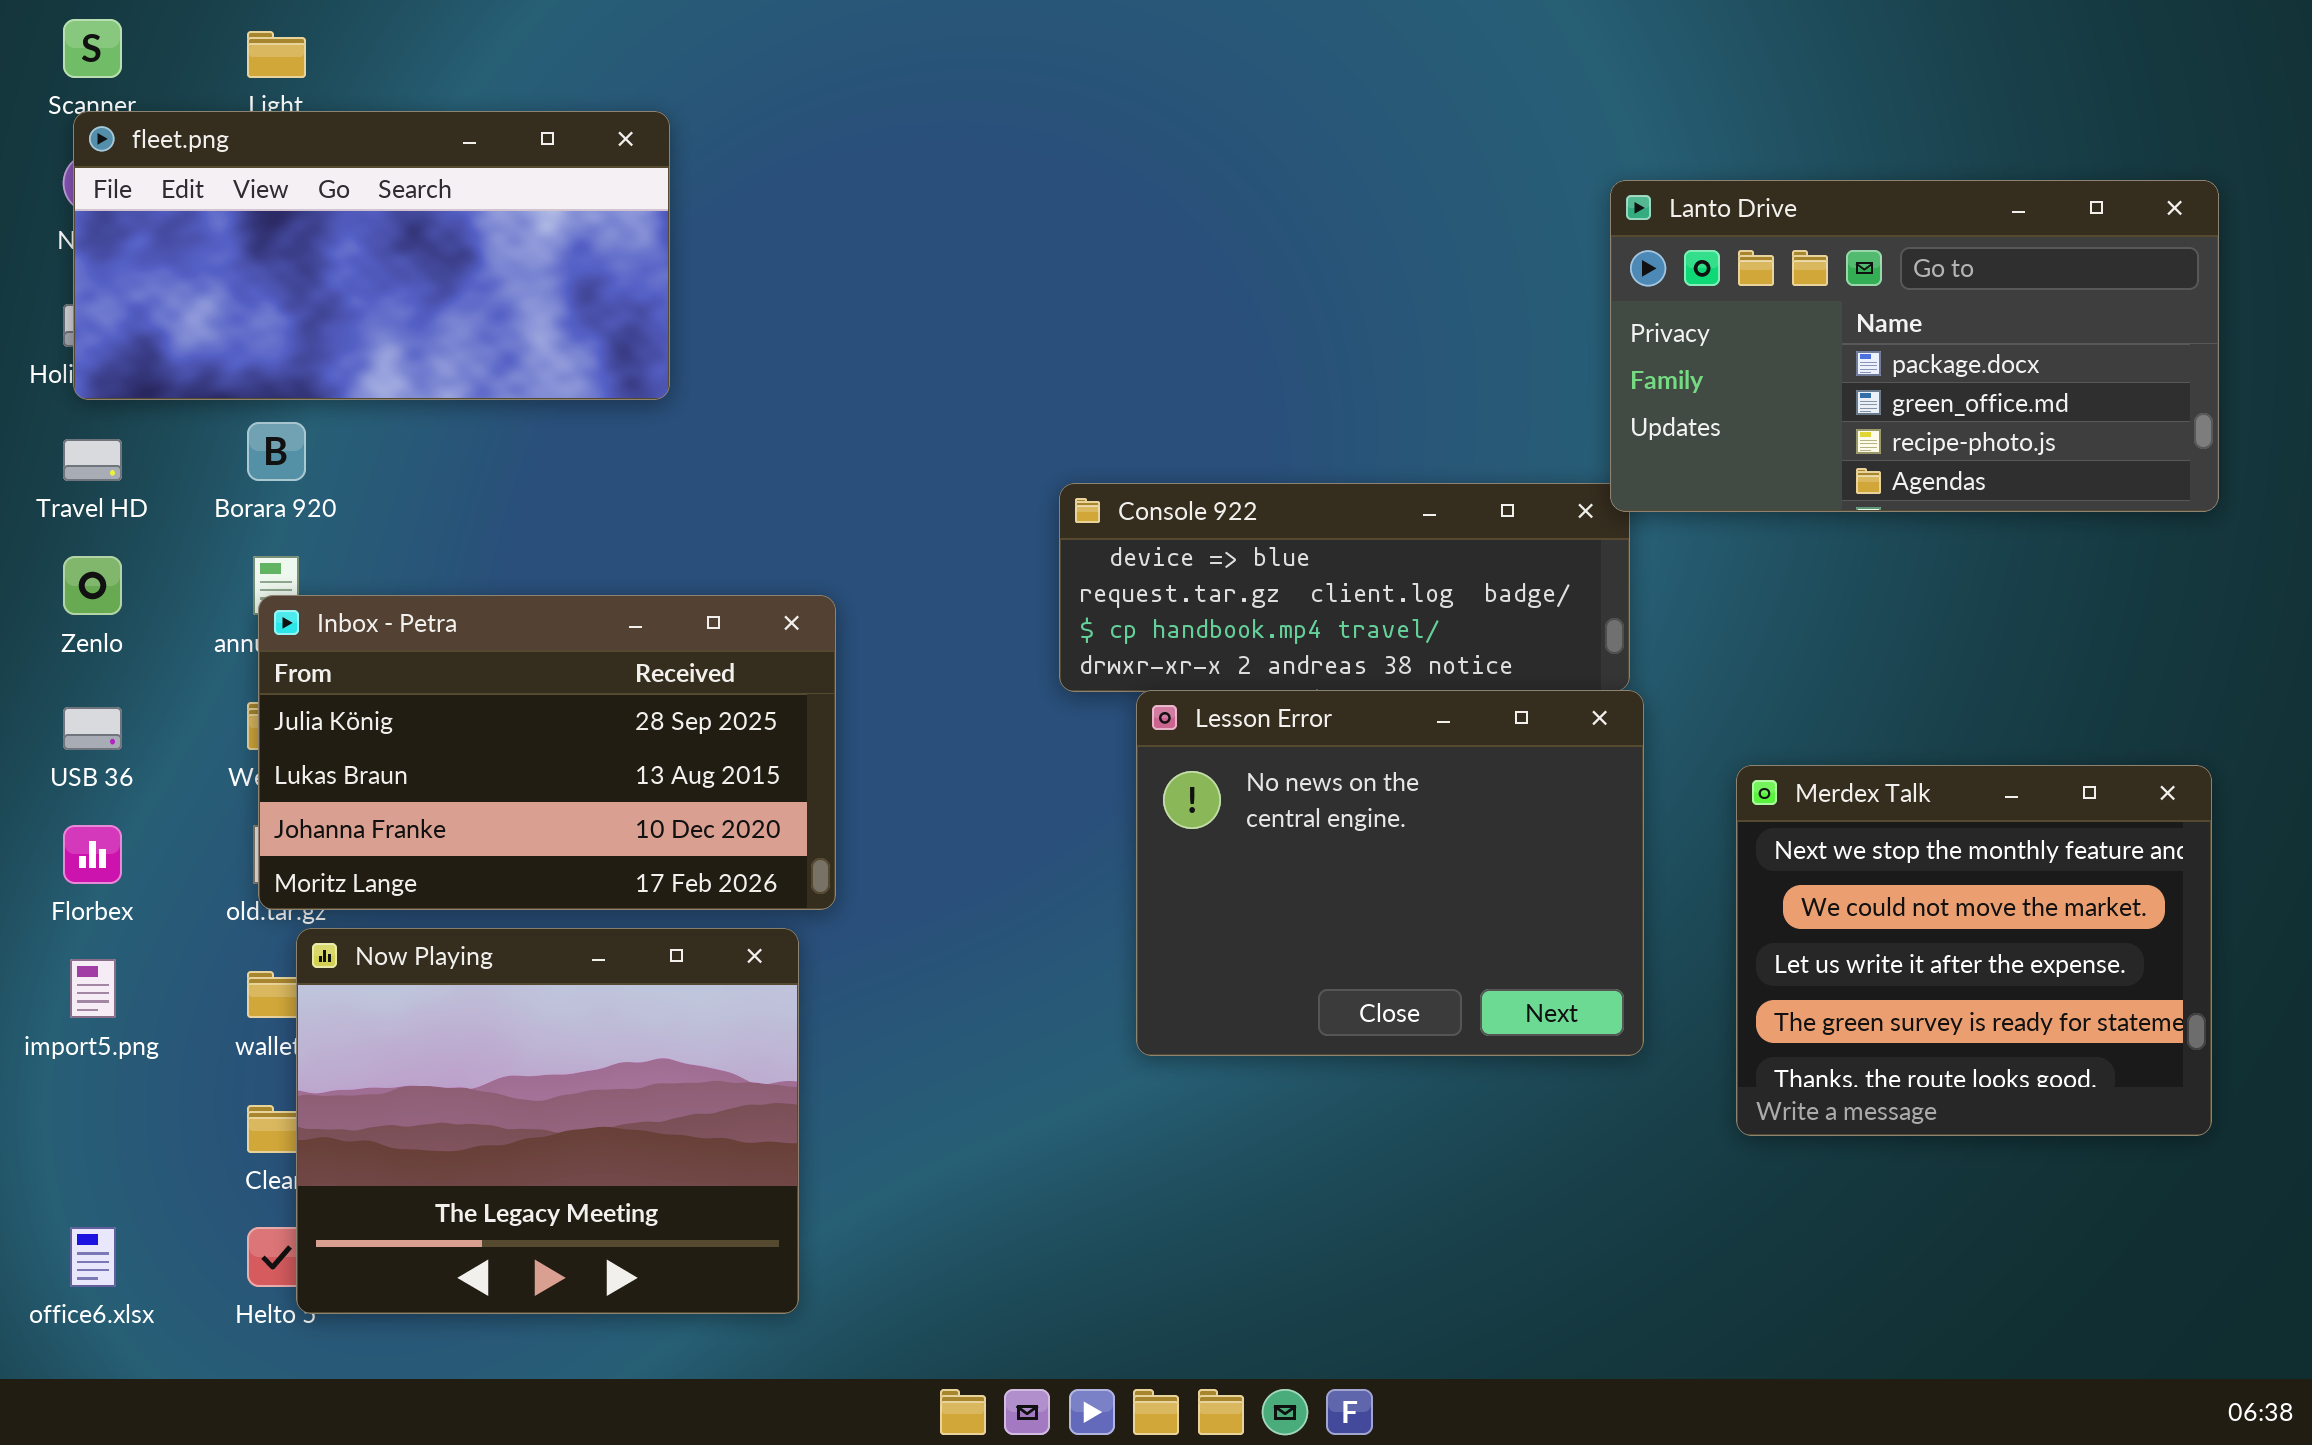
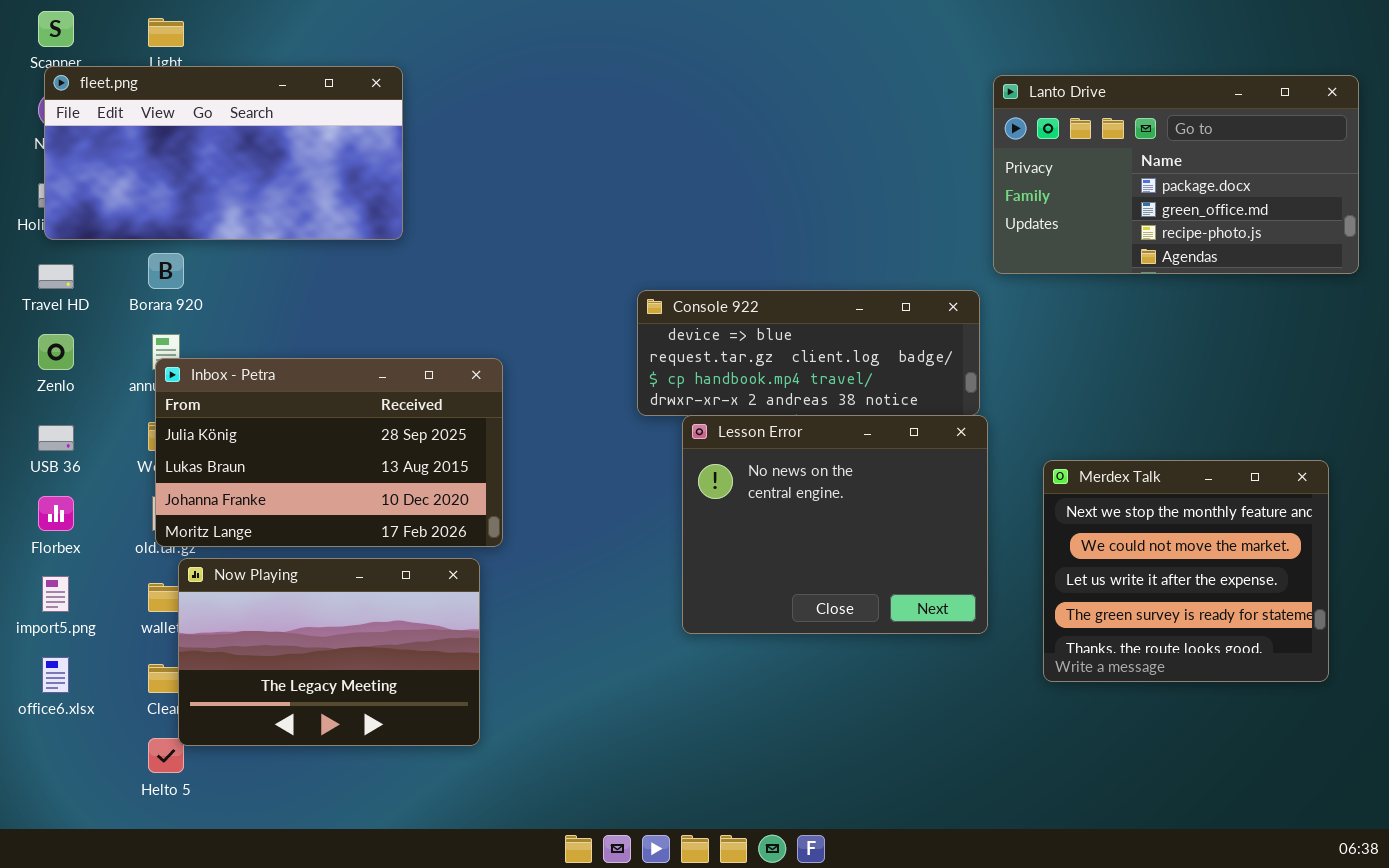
Lanto Drive: [1610,180,2219,512] -> [993,75,1359,274], moved
Now Playing: [296,928,799,1314] -> [178,558,480,746], resized
office6.xlsx: [70,1227,116,1287] -> [42,657,69,693], moved

